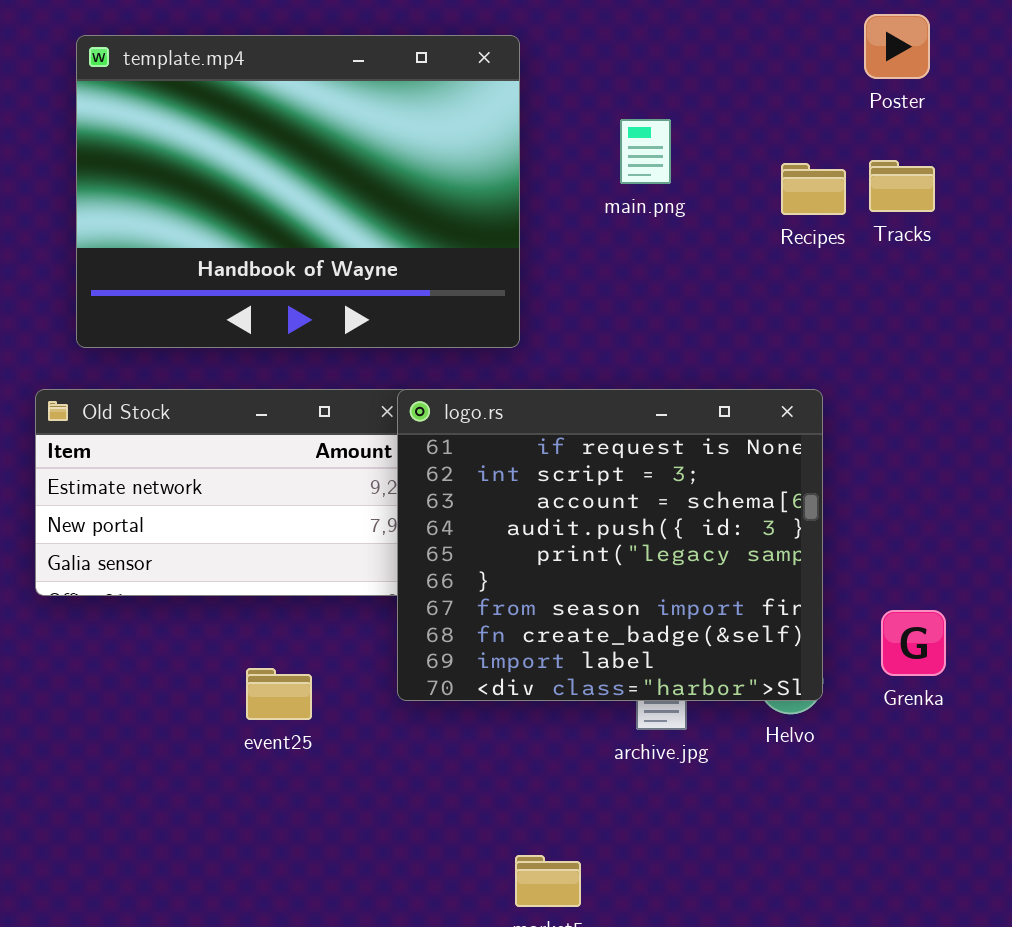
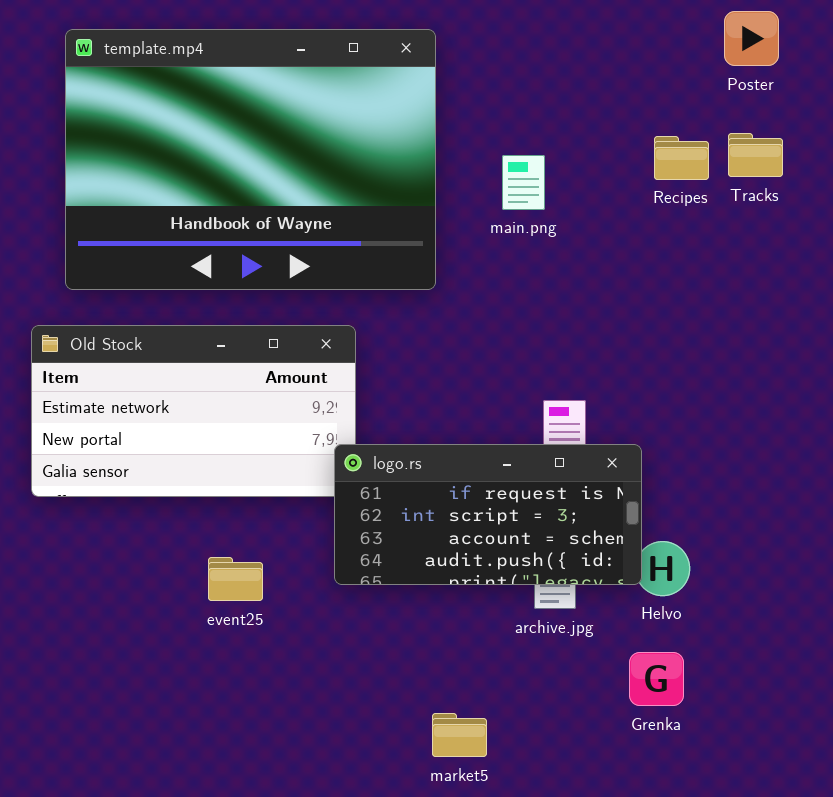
main.png: [620,119,671,184] -> [502,155,545,210], moved
logo.rs: [397,389,823,701] -> [334,444,642,585], resized
Grenka: [881,610,946,676] -> [629,652,684,706], moved

